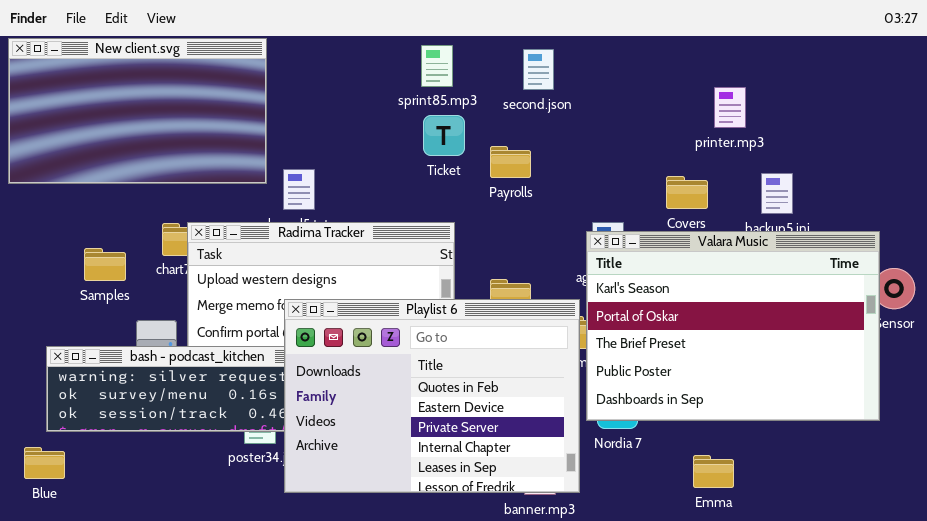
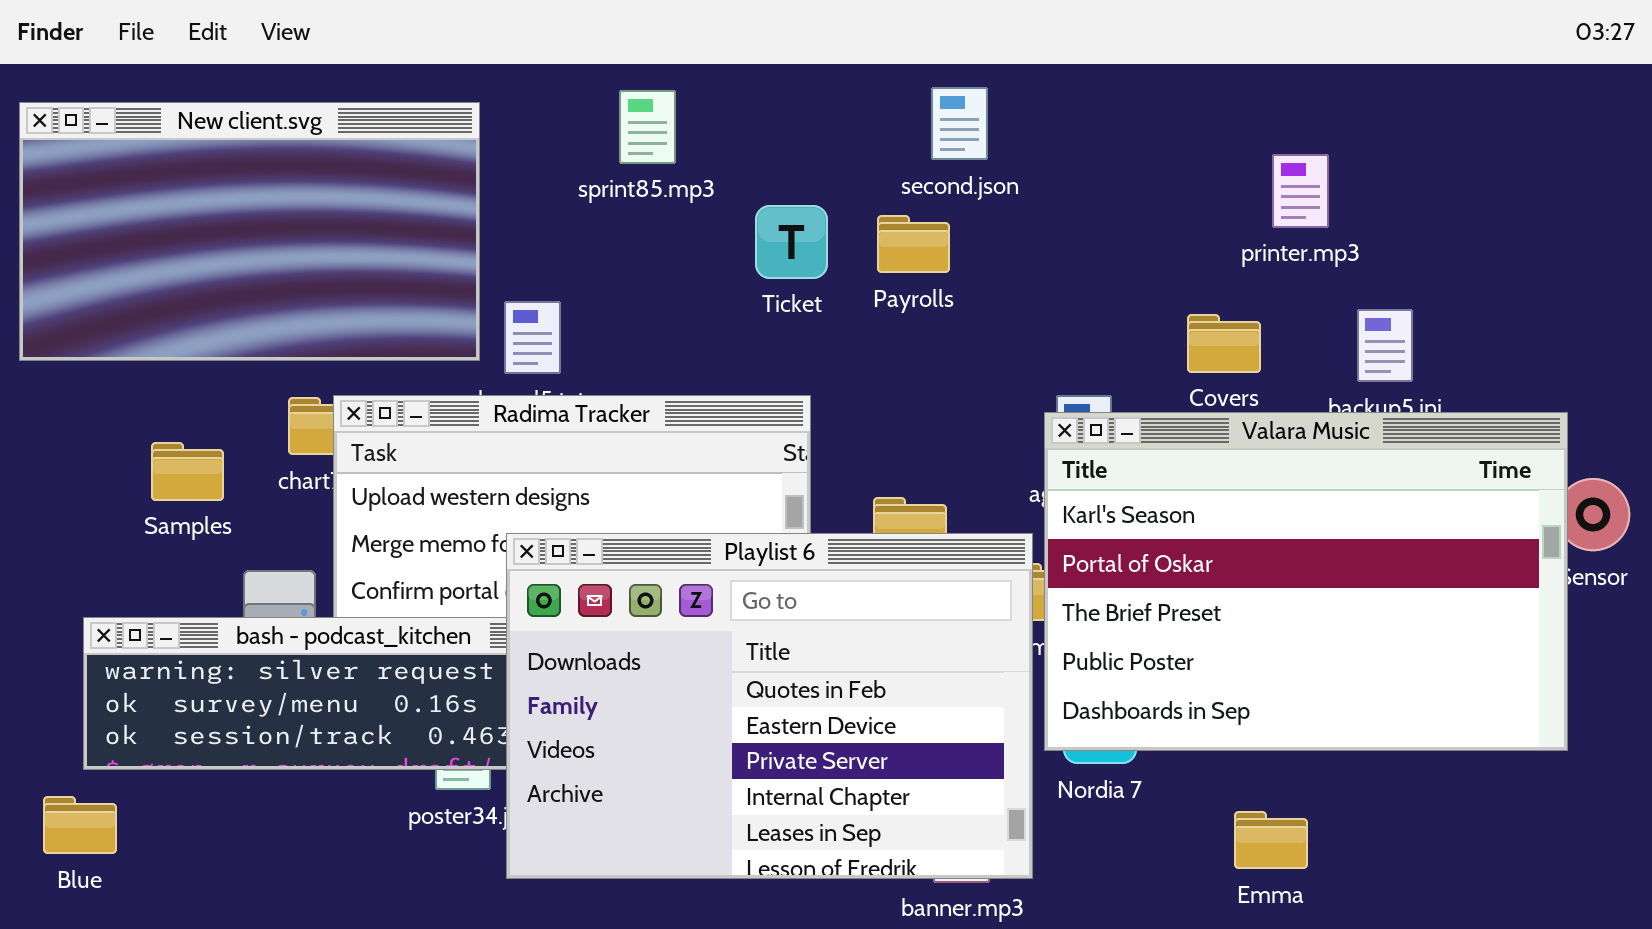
New client.svg: [8,38,267,184] -> [19,102,480,361], moved
sprint85.mp3: [421,45,453,87] -> [619,90,676,164], moved
Payrolls: [490,146,531,178] -> [877,215,950,273], moved

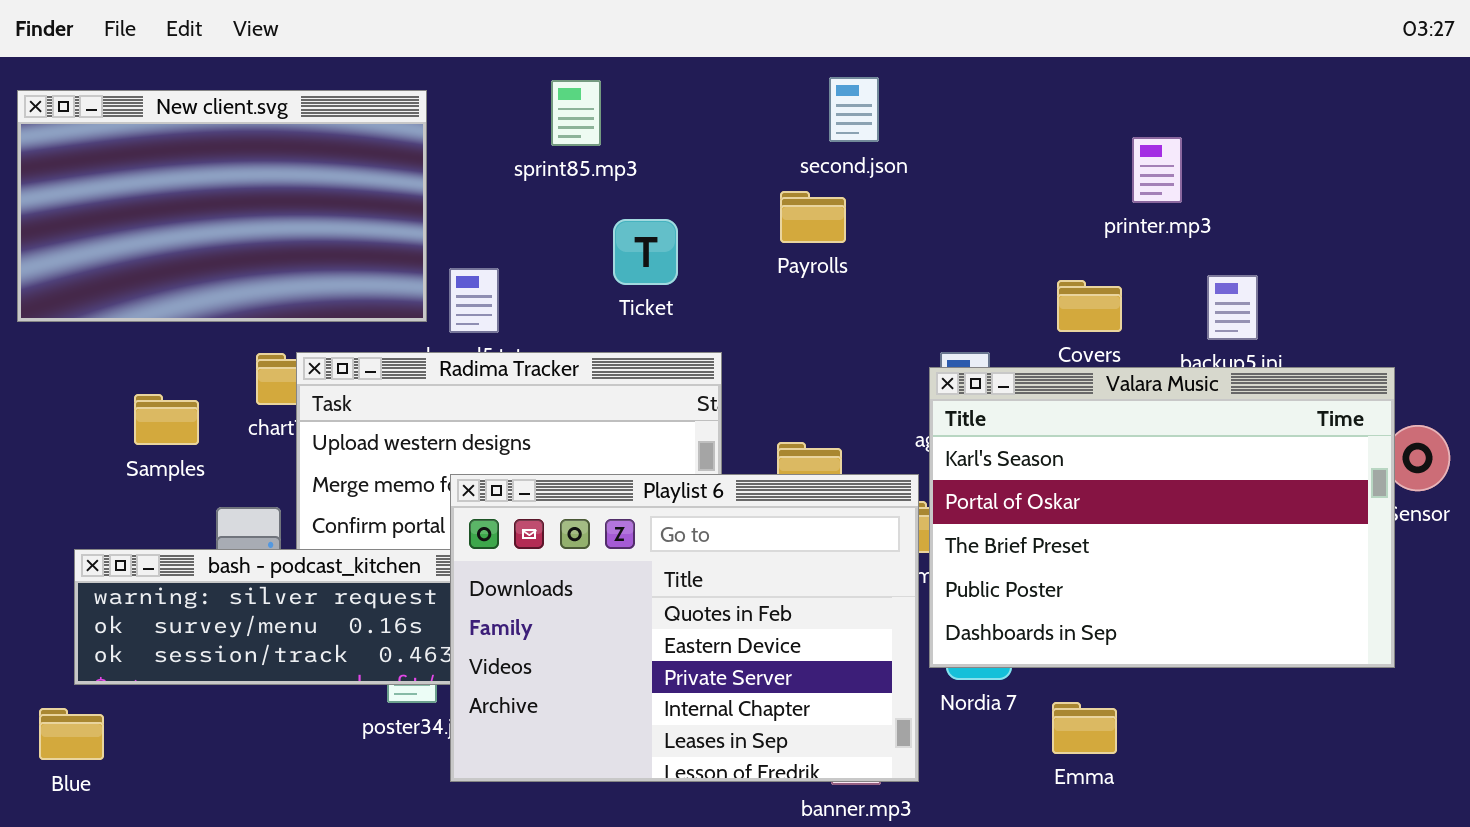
Ticket: [755,205,828,279] -> [613,219,678,285], moved
Emma: [1234,811,1308,869] -> [1052,702,1117,754], moved

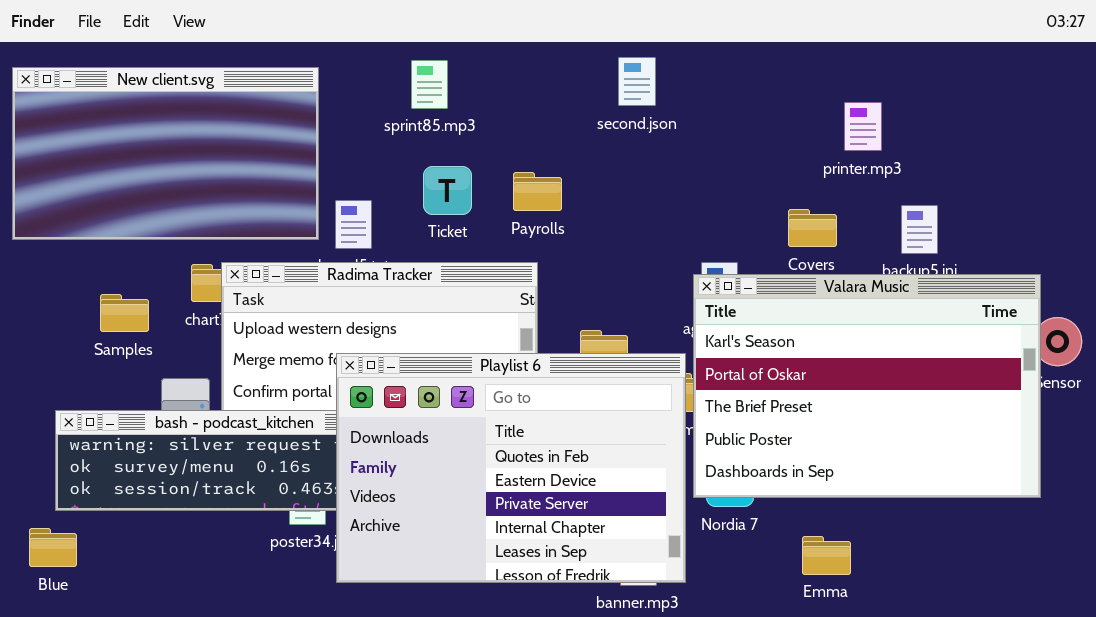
Payrolls: [780,191,846,243] -> [513,172,562,211], moved
Ticket: [613,219,678,285] -> [423,166,472,215], moved
Emma: [1052,702,1117,754] -> [802,536,851,575], moved

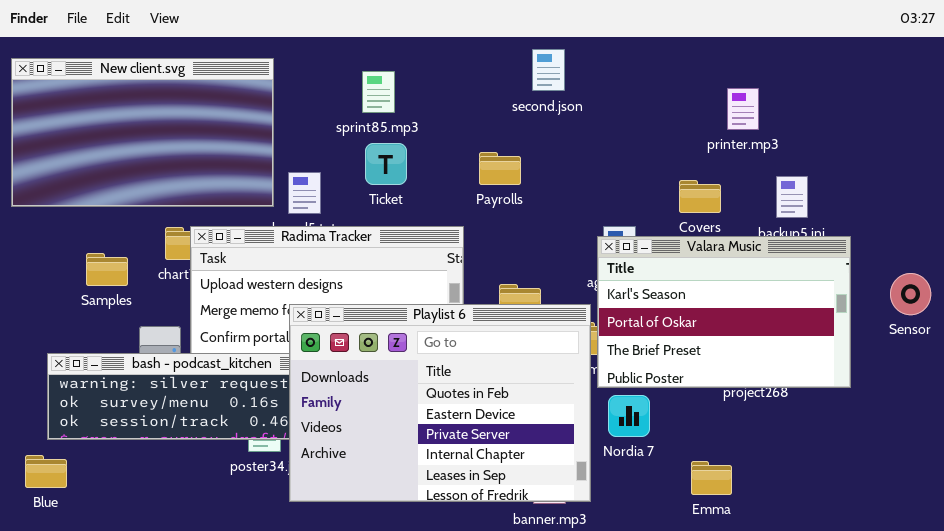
sprint85.mp3: [411,60,448,109] -> [362,71,395,113], moved
Payrolls: [513,172,562,211] -> [479,152,521,185], moved
Valara Music: [693,274,1041,498] -> [597,236,851,388], resized

